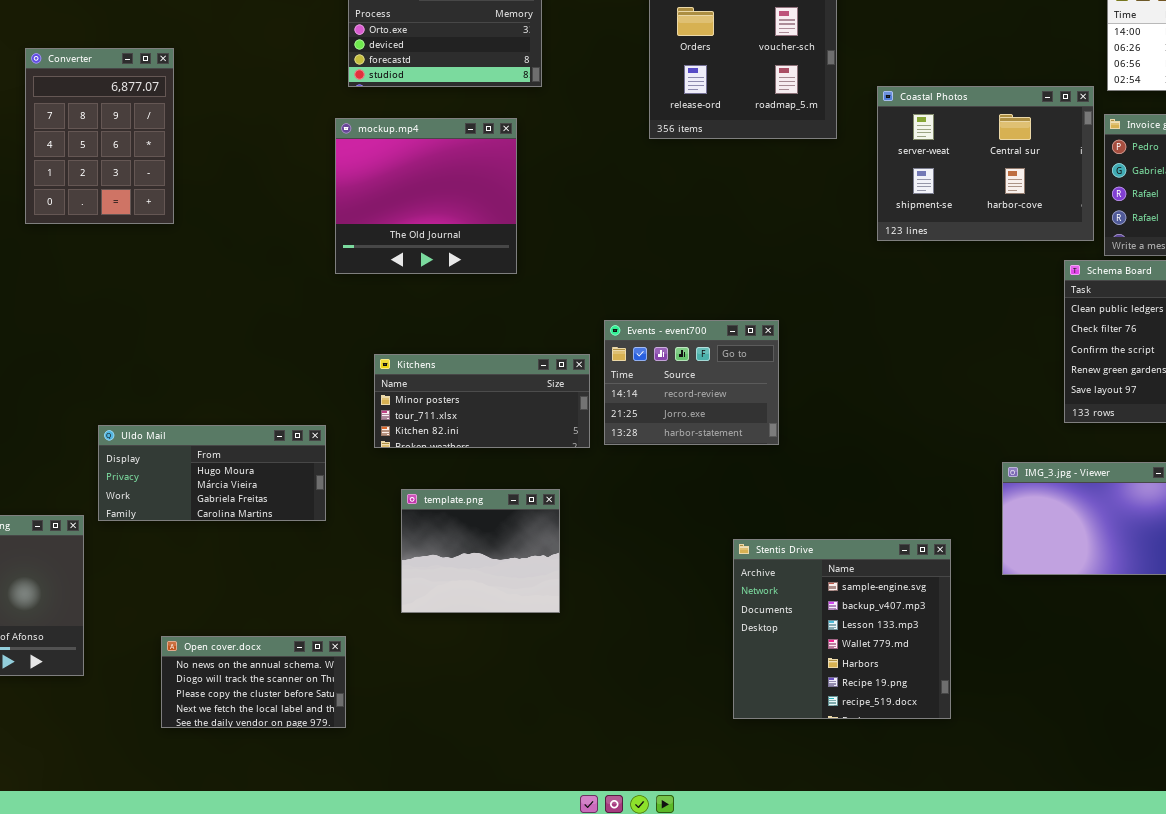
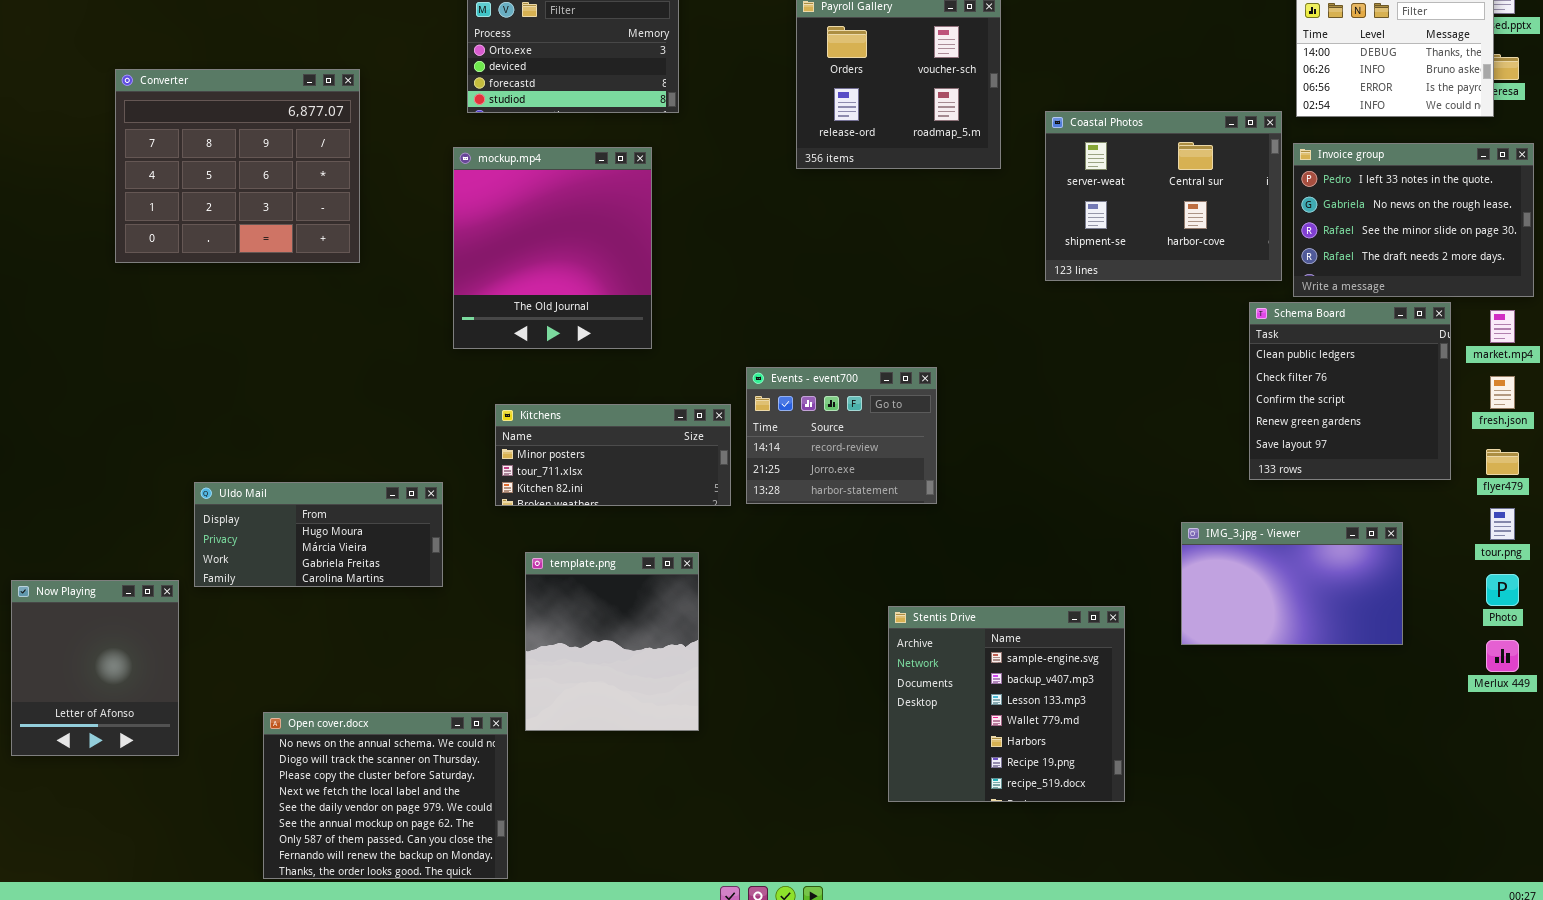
Converter: [25,48,174,224] -> [115,69,360,263], resized
mockup.mp4: [335,118,517,274] -> [453,147,652,349], resized
template.png: [401,489,560,613] -> [525,552,699,731], resized
Open cover.docx: [161,636,346,728] -> [263,712,508,879], resized

